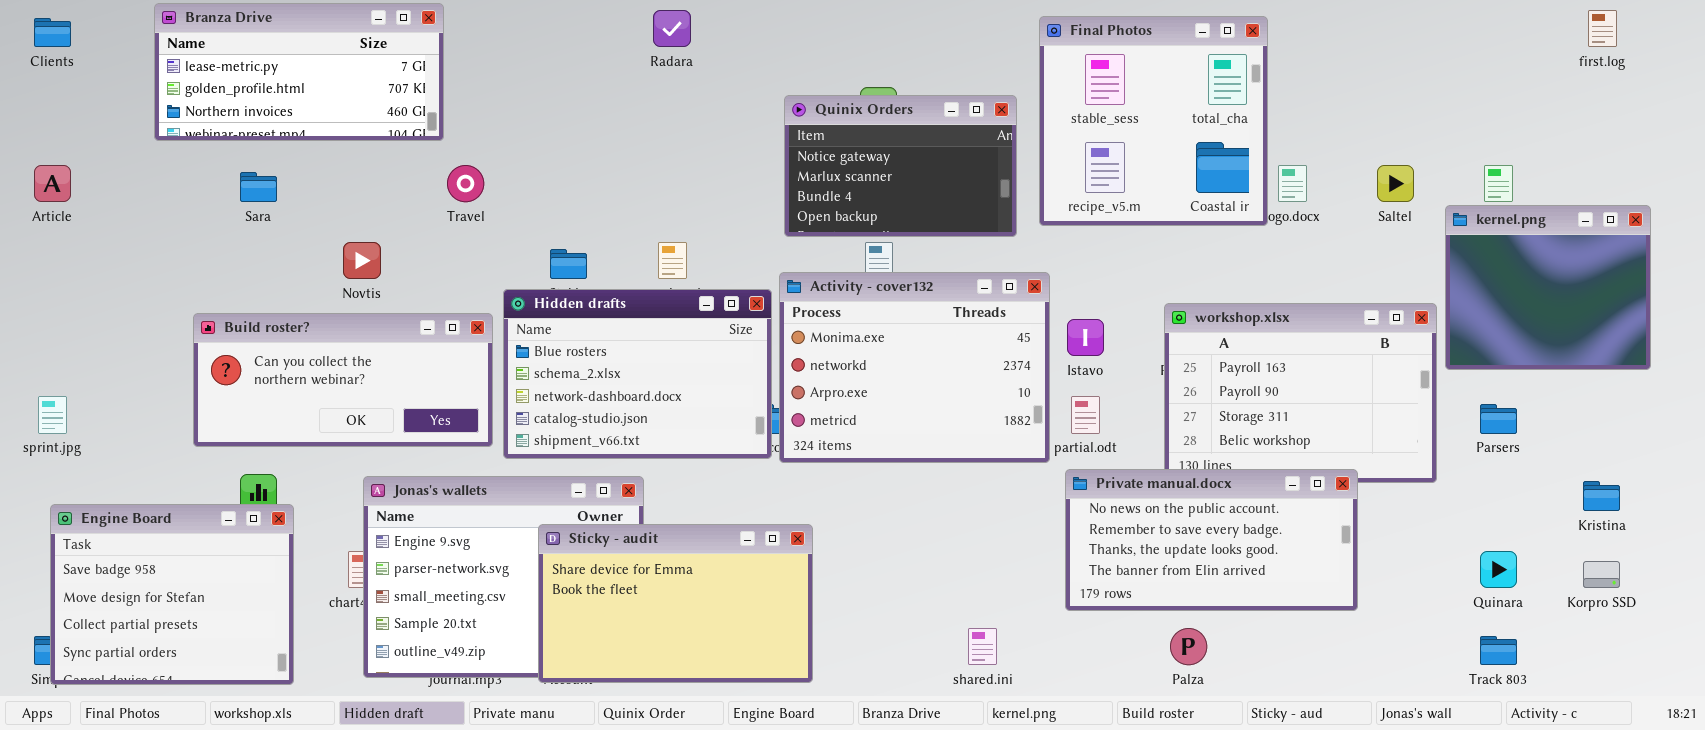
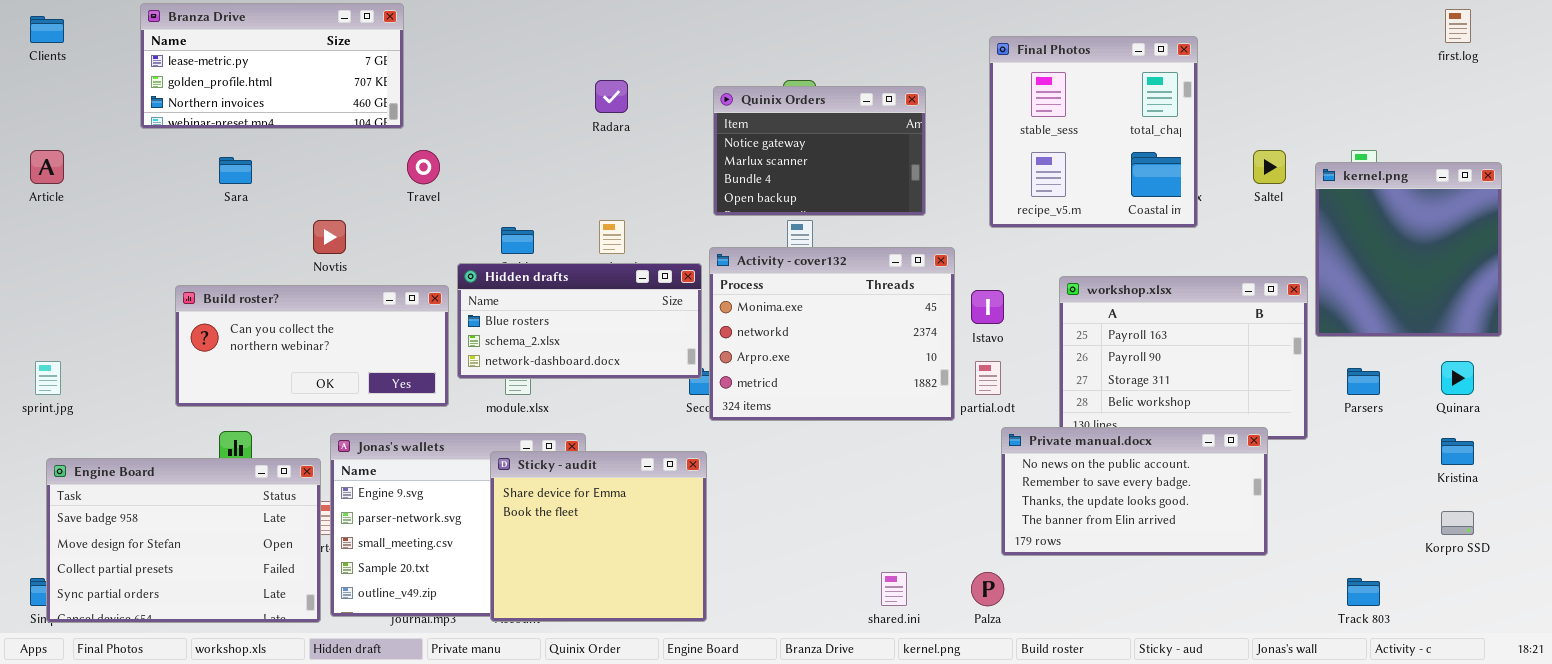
Radara: [653,10,691,47] -> [595,80,628,113], moved
Final Photos: [1039,16,1268,226] -> [989,36,1198,228], moved
kernel.png: [1445,205,1651,370] -> [1315,162,1502,337], resized
Hidden drafts: [503,289,772,459] -> [457,263,702,379], resized
Private manual.docx: [1065,469,1358,611] -> [1001,427,1268,556], moved
Engine Board: [50,504,294,685] -> [46,458,321,623], resized
Sticky - audit: [538,524,813,683] -> [490,451,707,622], resized
Quinara: [1480,551,1517,588] -> [1441,361,1474,395], moved
Palza: [1170,628,1207,665] -> [971,572,1004,606], moved

